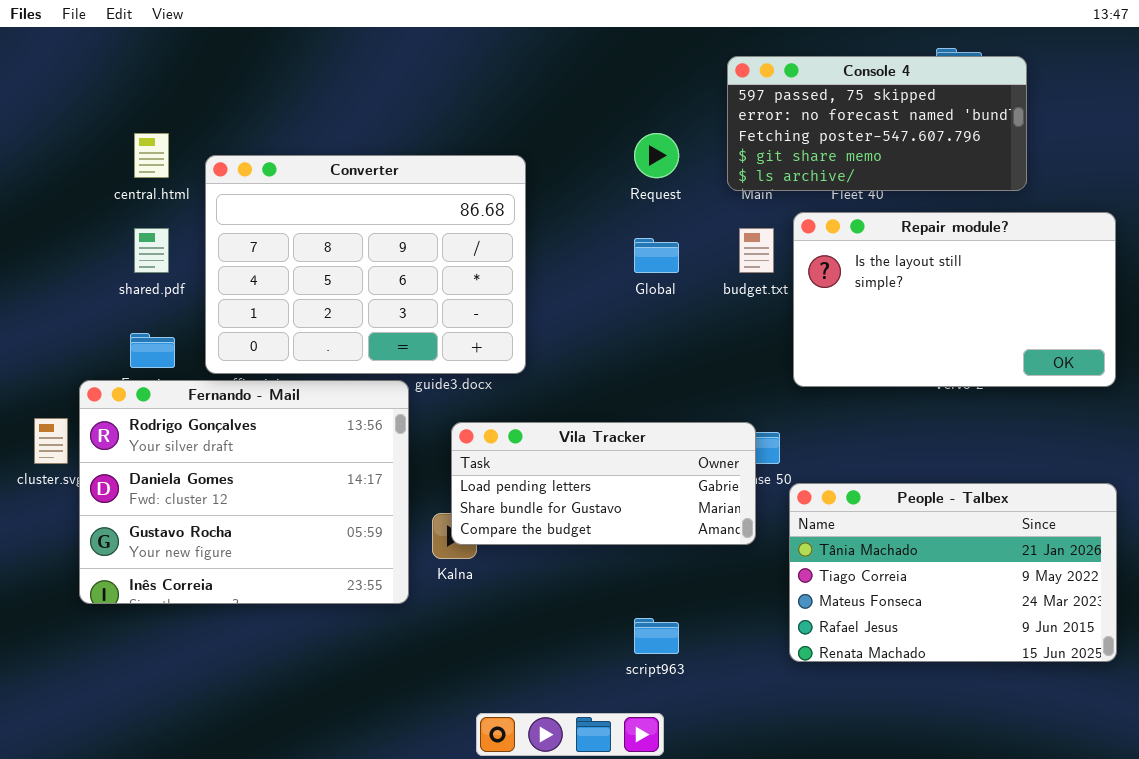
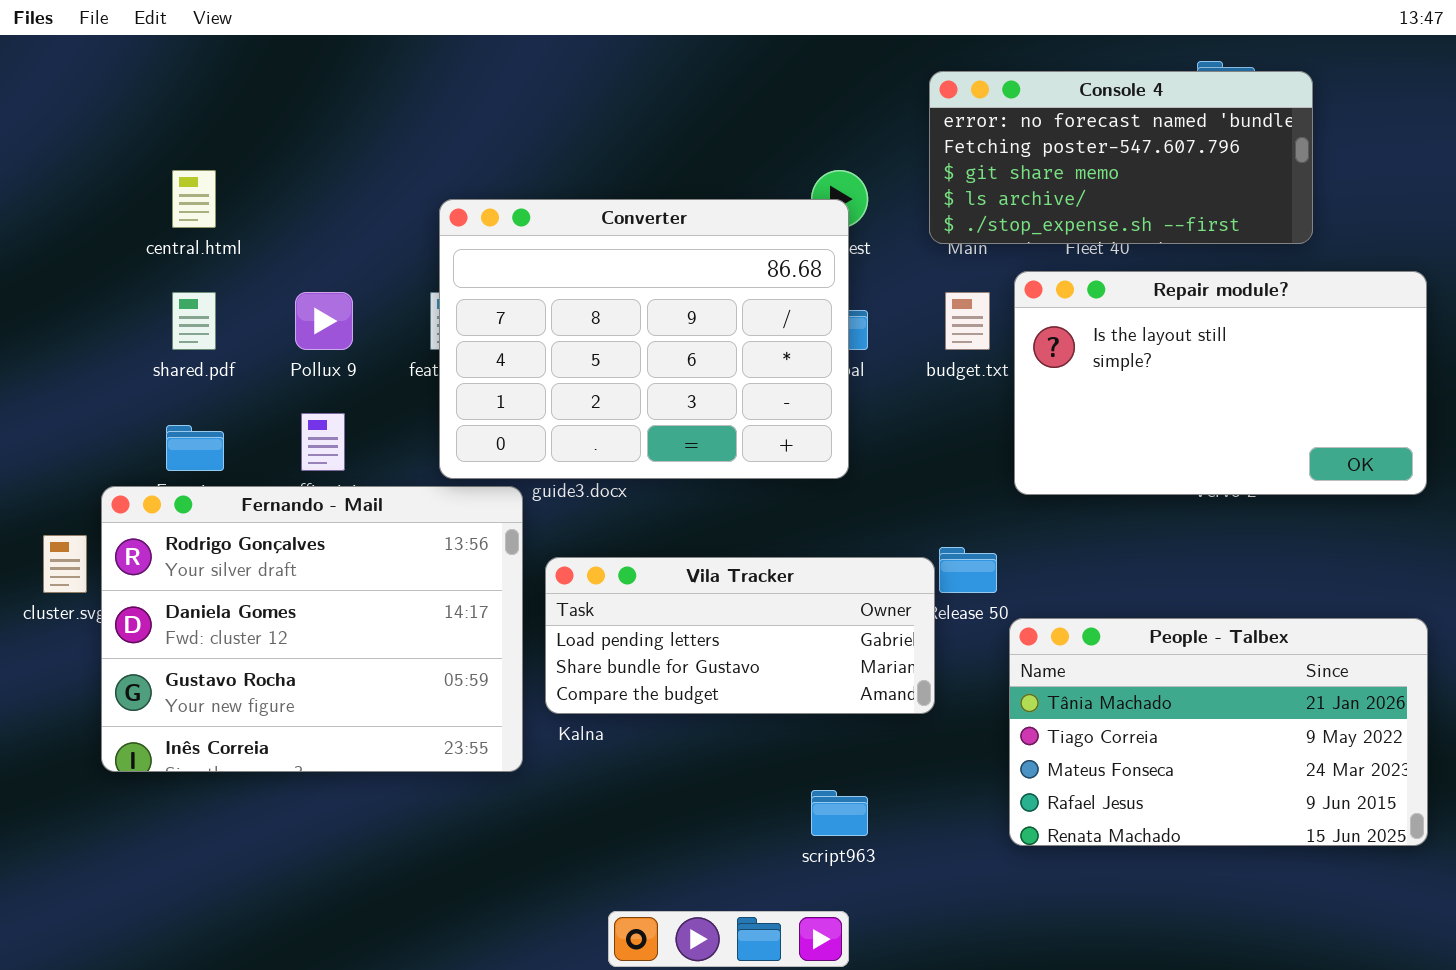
Console 4: [727,56,1027,191] -> [929,71,1313,244], scrolled down 1 row
Converter: [205,155,526,374] -> [439,199,849,479], moved
Vila Tracker: [451,422,756,545] -> [545,557,935,714], moved

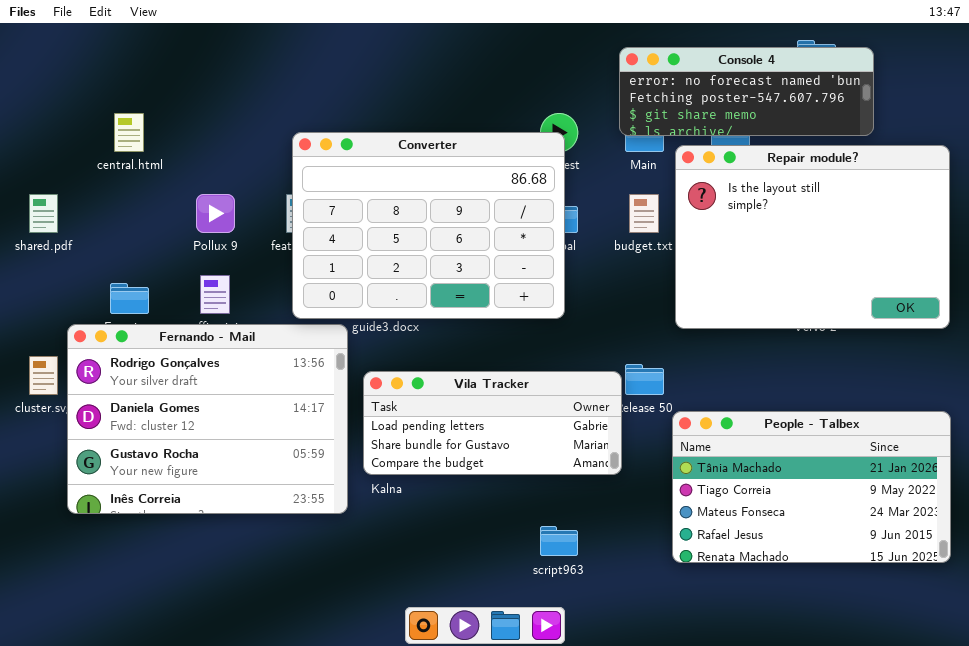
Console 4: [929,71,1313,244] -> [619,47,874,136], resized
Repair module?: [1014,271,1427,495] -> [675,145,950,329], resized
shared.pdf: [172,292,216,350] -> [29,194,58,233], moved

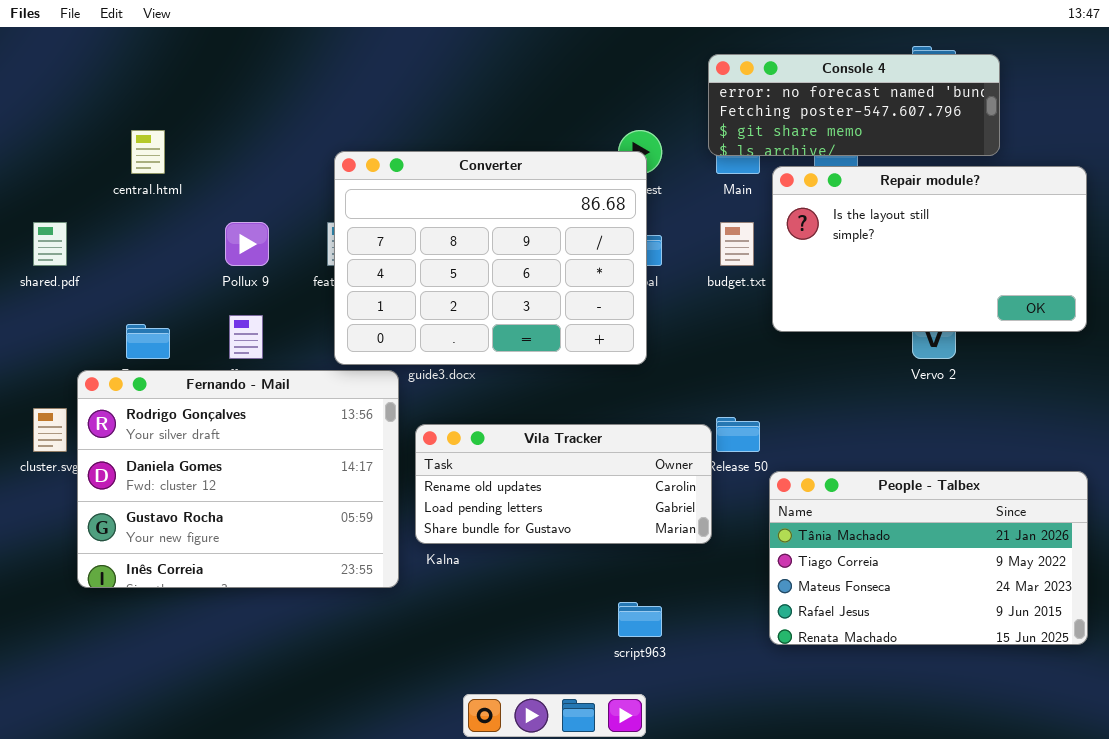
Repair module?: [675,145,950,329] -> [772,166,1087,332], resized
Vila Tracker: [363,371,622,475] -> [415,424,712,544], scrolled up 1 row

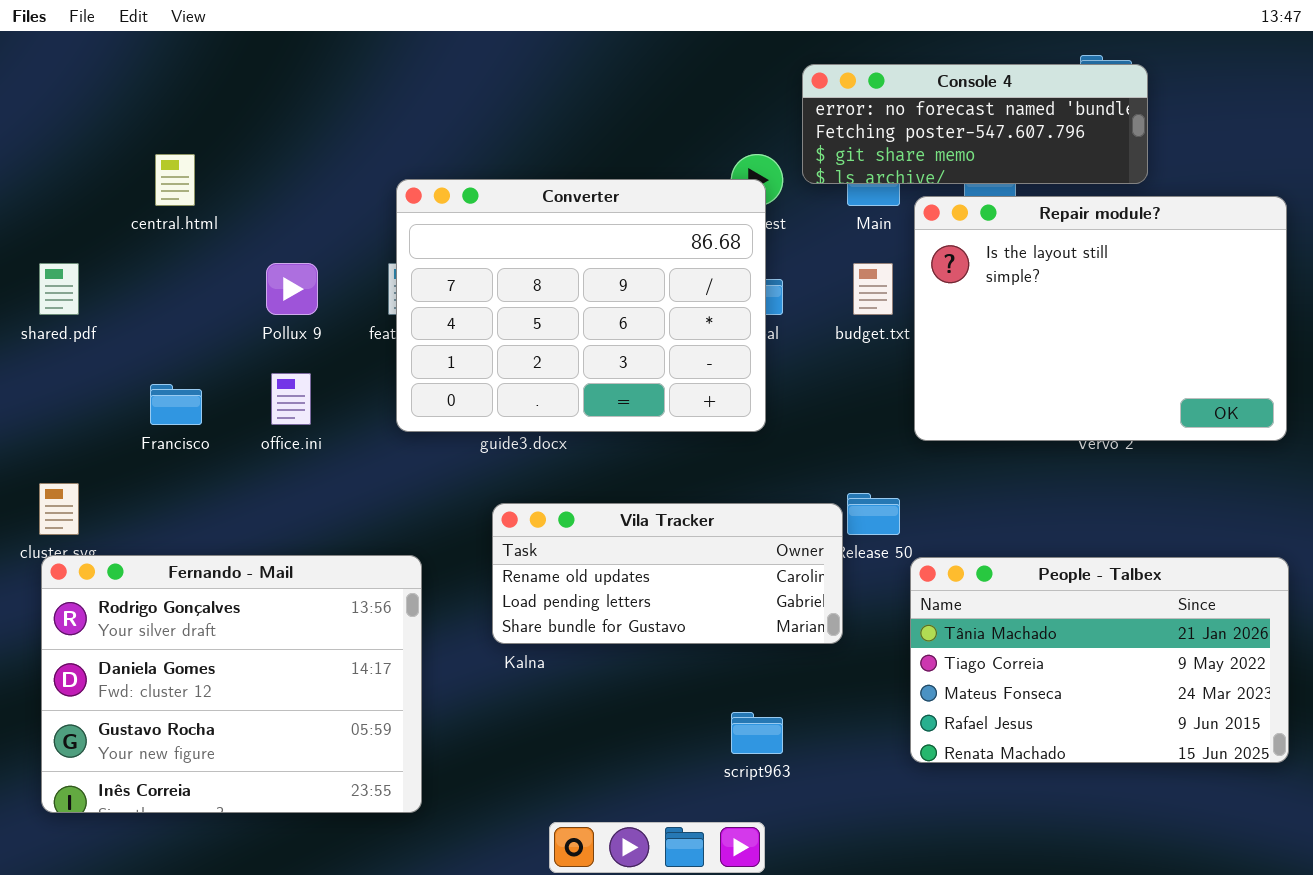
Console 4: [708,54,1000,156] -> [802,64,1148,184], moved
Repair module?: [772,166,1087,332] -> [914,196,1287,441], resized
Fernando - Mail: [77,370,399,588] -> [41,555,422,813], moved

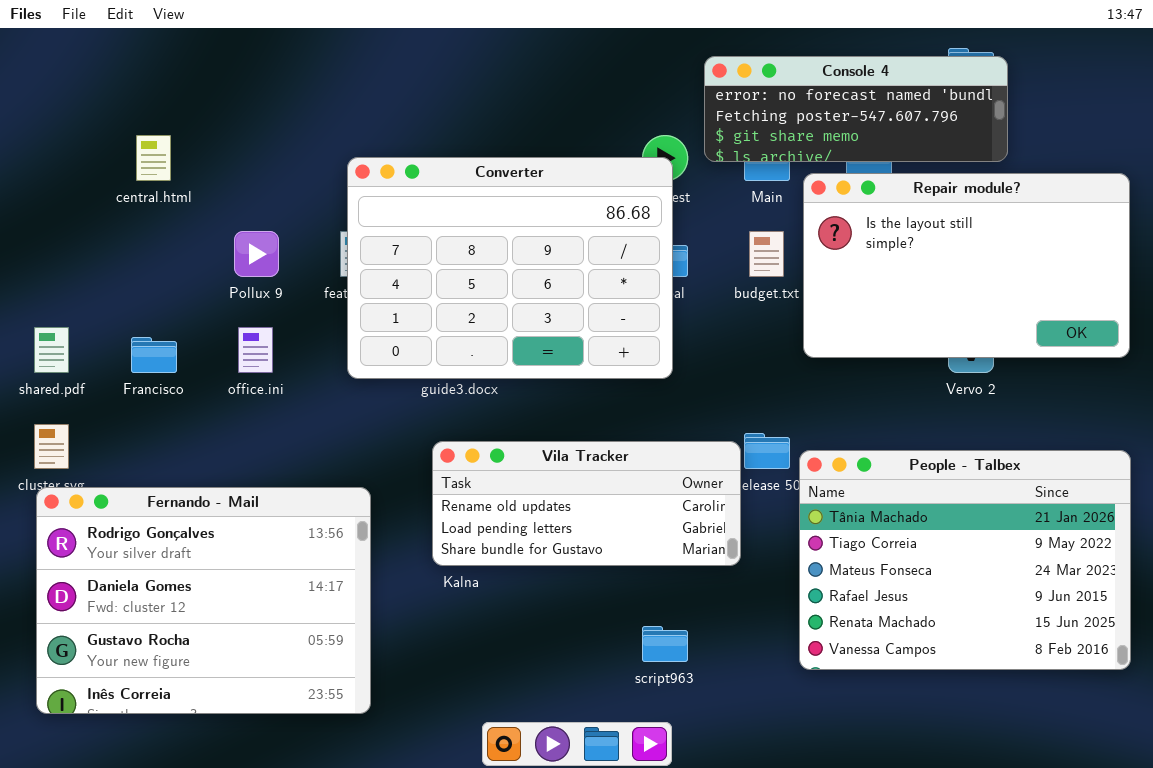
Repair module?: [914,196,1287,441] -> [803,173,1130,358], resized
shared.pdf: [39,263,79,315] -> [34,327,69,373], moved
People - Talbex: [910,557,1289,763] -> [799,450,1131,670], resized

